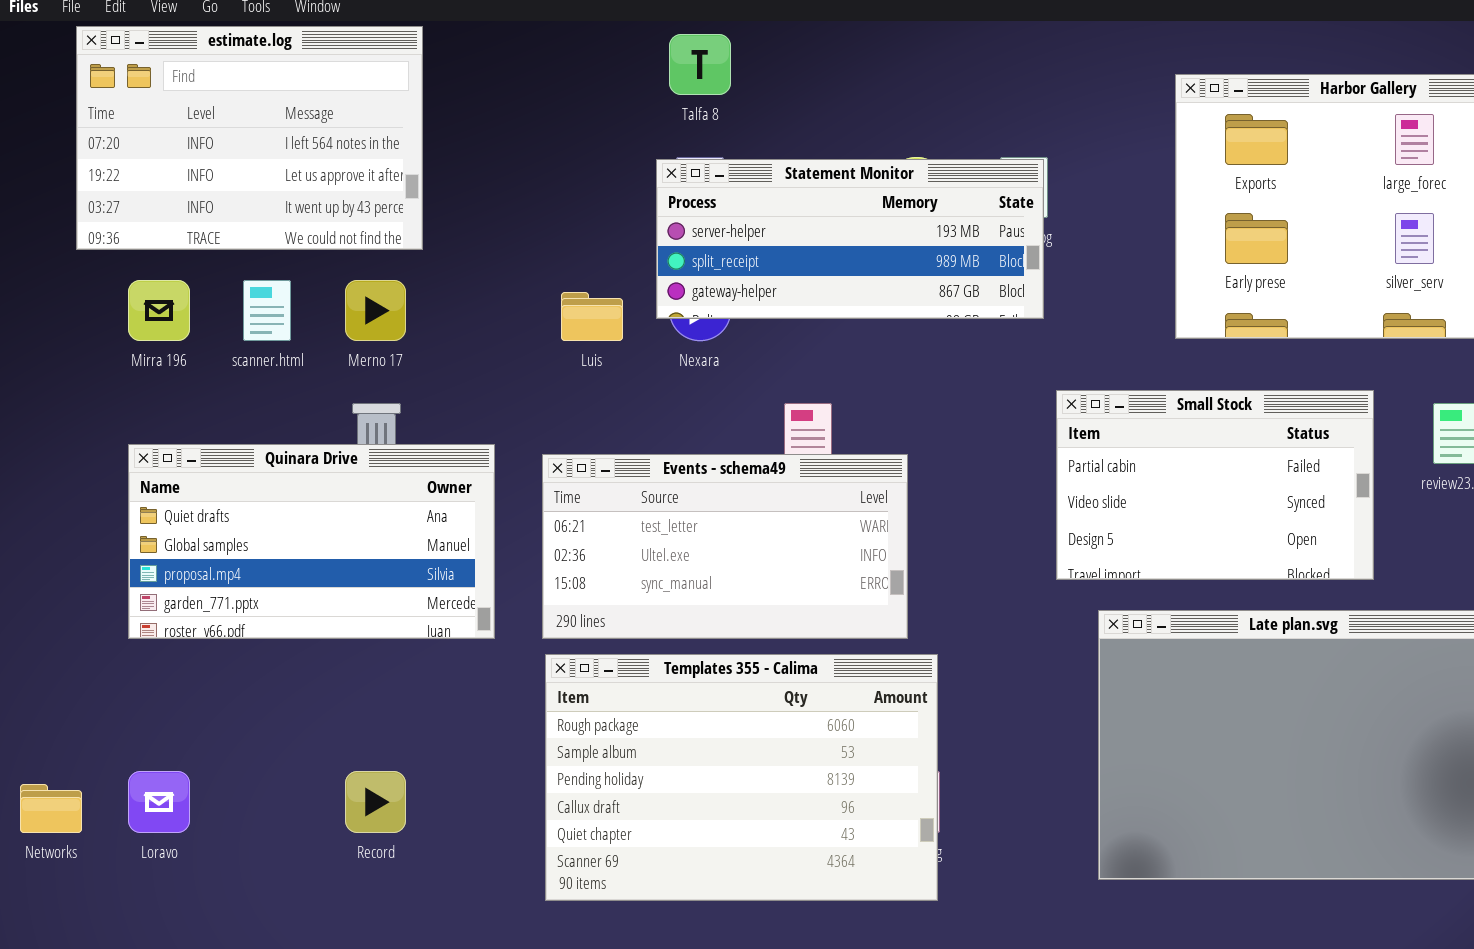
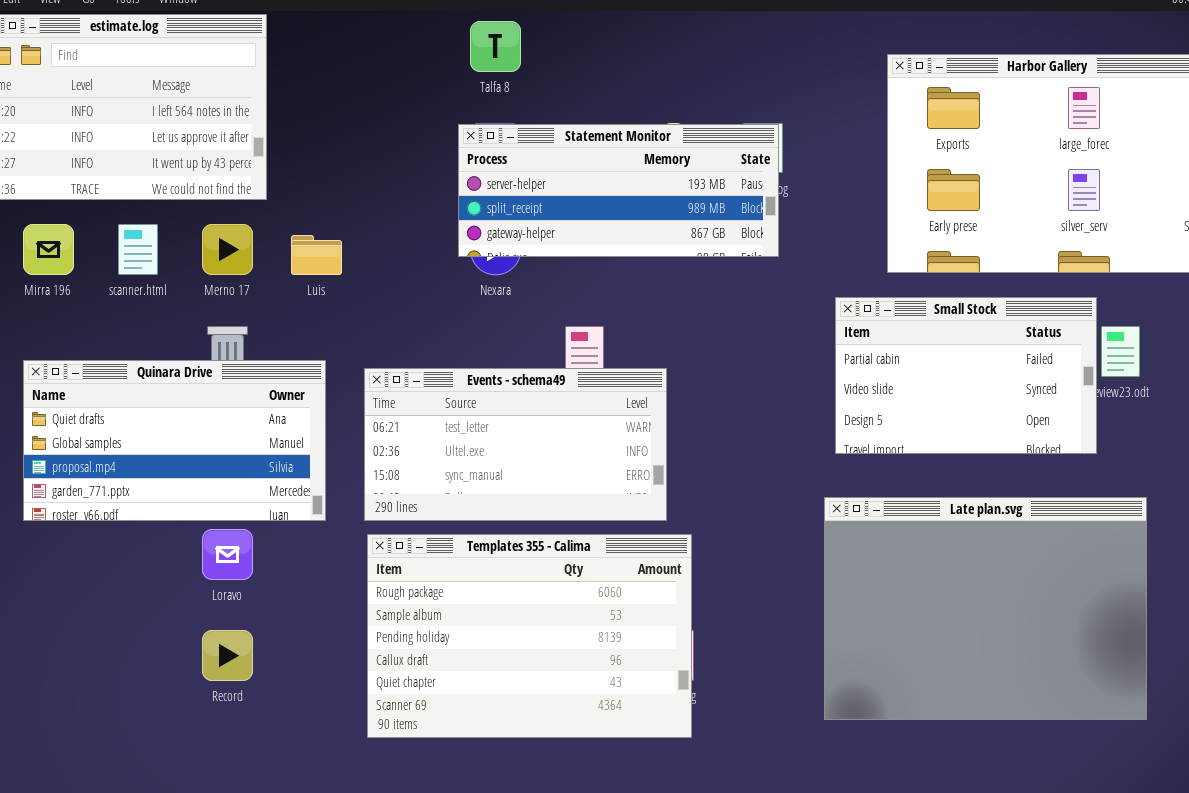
Luis: [561,292,623,341] -> [291,235,342,275], moved
Small Stock: [1056,390,1374,580] -> [835,297,1097,454], moved
Loravo: [128,771,190,833] -> [202,529,253,580], moved

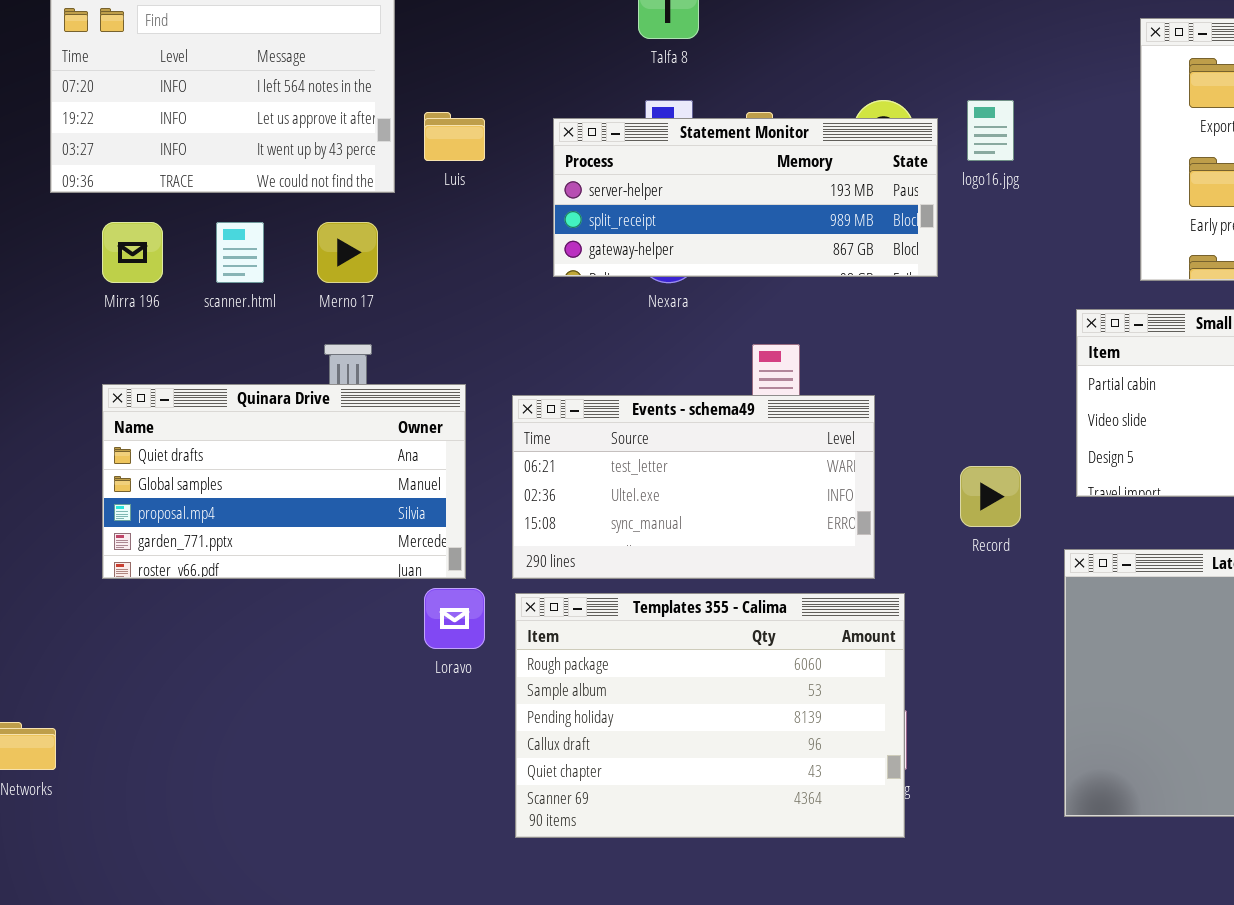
Statement Monitor: [458,124,779,257] -> [553,118,938,277], moved
Luis: [291,235,342,275] -> [424,112,485,161], moved
Loravo: [202,529,253,580] -> [424,588,485,649], moved
Record: [202,630,253,681] -> [960,466,1021,527], moved

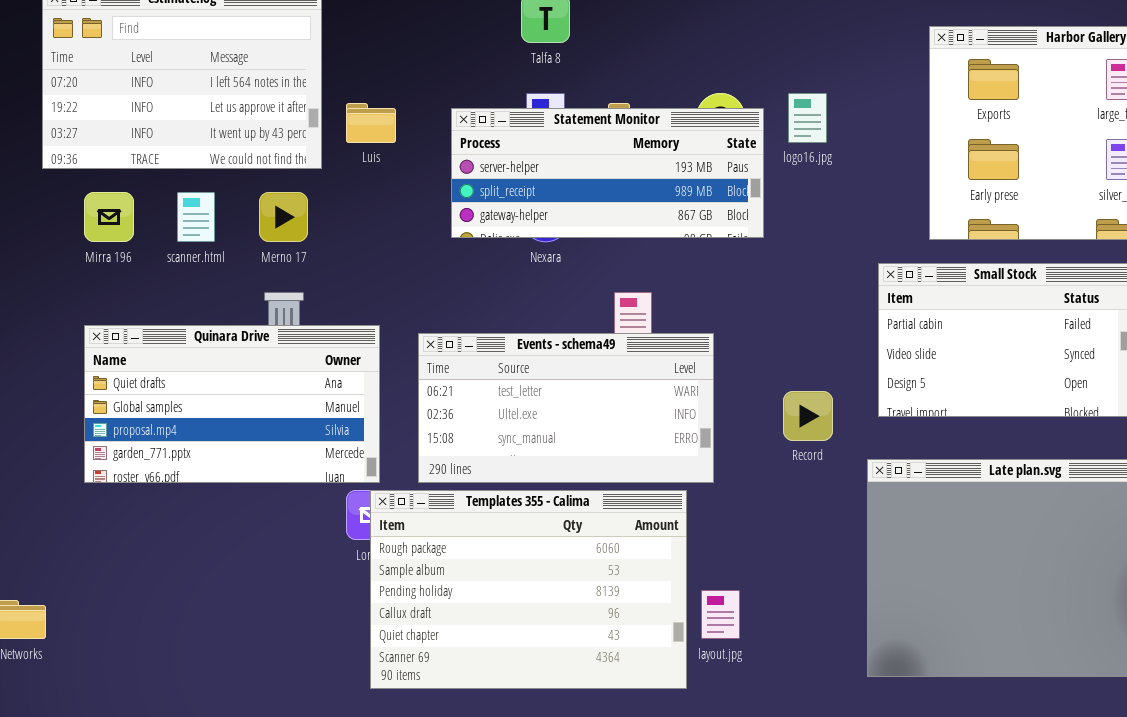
Templates 355 - Calima: [515,593,905,838] -> [370,490,687,689], moved

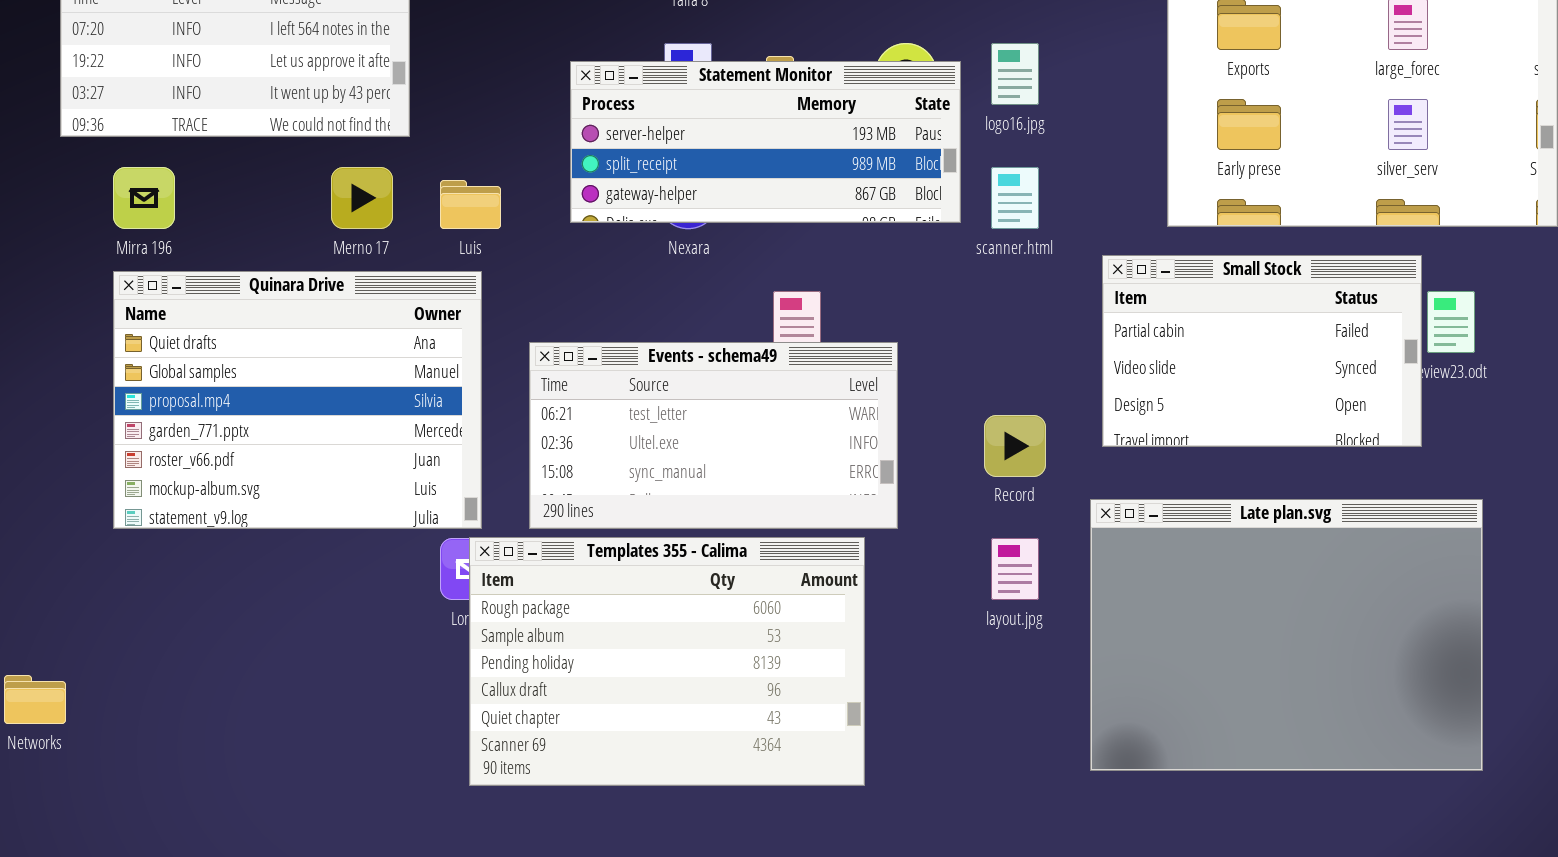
Luis: [346,103,396,143] -> [440,180,501,229], moved
scanner.html: [177,192,215,242] -> [991,167,1039,229], moved
Quinara Drive: [84,325,380,483] -> [113,271,482,529], resized
layout.jpg: [701,590,740,639] -> [991,538,1039,600], moved

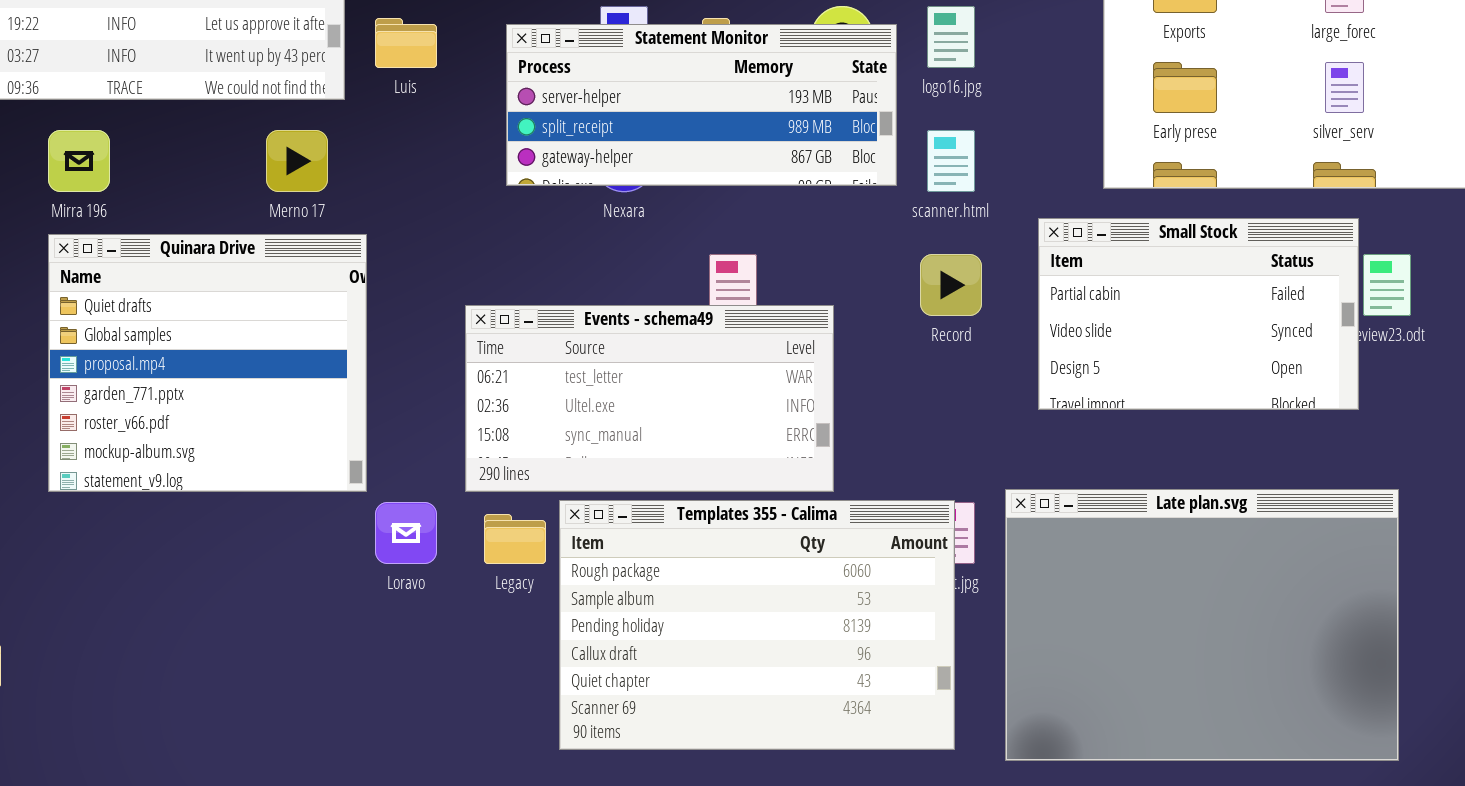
Luis: [440,180,501,229] -> [375,18,437,68], moved
Quinara Drive: [113,271,482,529] -> [48,234,367,492], resized
Record: [984,415,1046,477] -> [920,254,982,316], moved
Late plan.svg: [1090,499,1483,771] -> [1005,489,1399,761], moved
Templates 355 - Calima: [469,537,865,786] -> [559,500,955,750], moved

